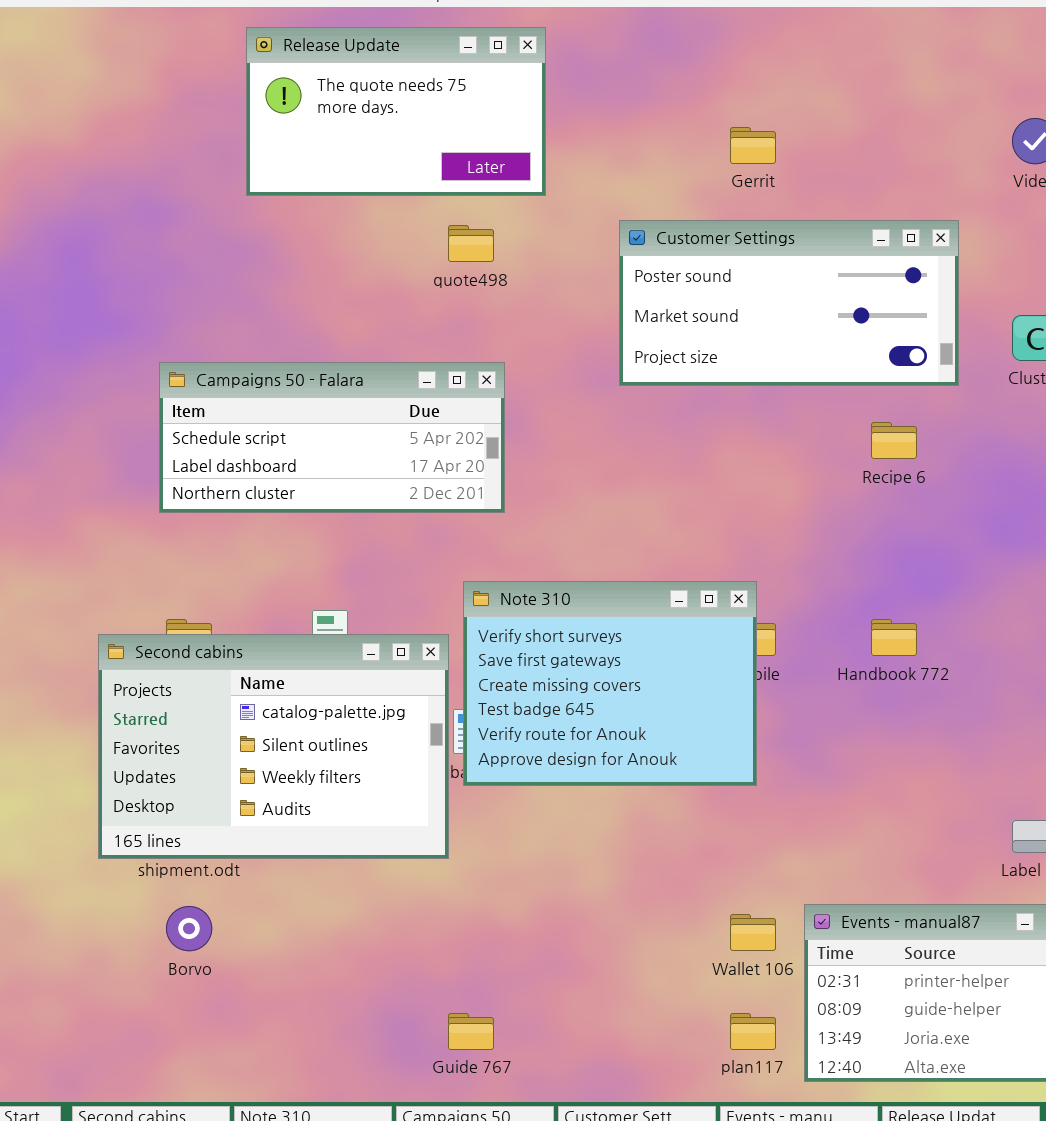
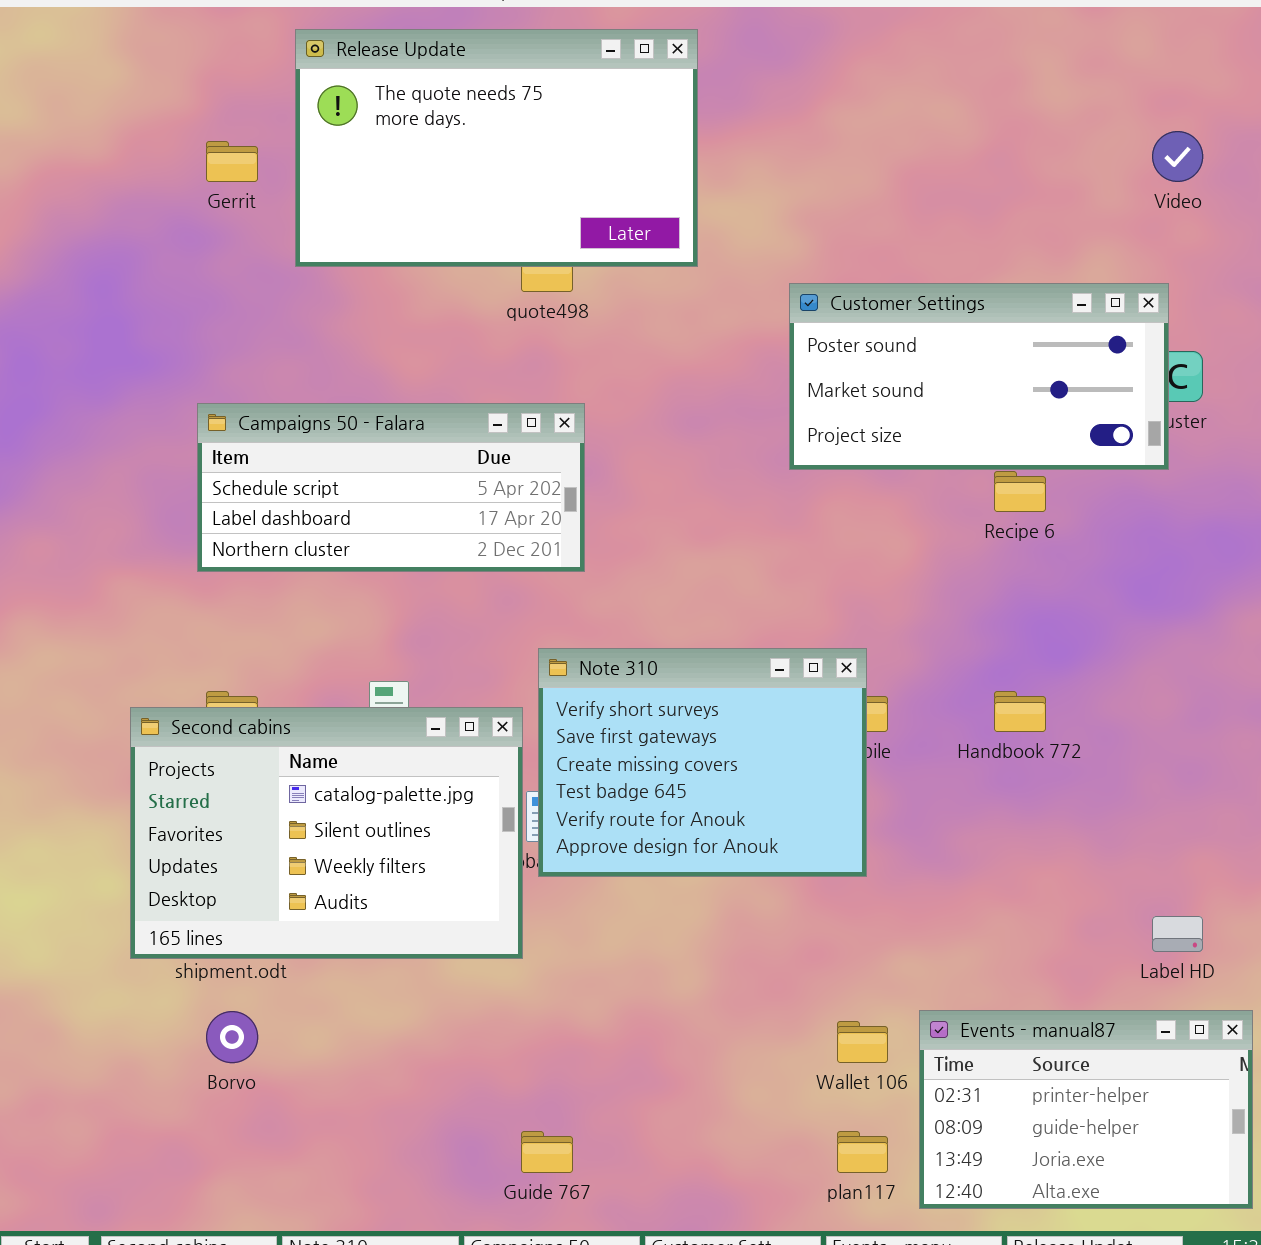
Release Update: [246,27,546,196] -> [295,29,698,267], resized
Gerrit: [730,127,776,164] -> [206,141,258,182], moved
Customer Settings: [619,220,959,386] -> [789,283,1169,470], moved

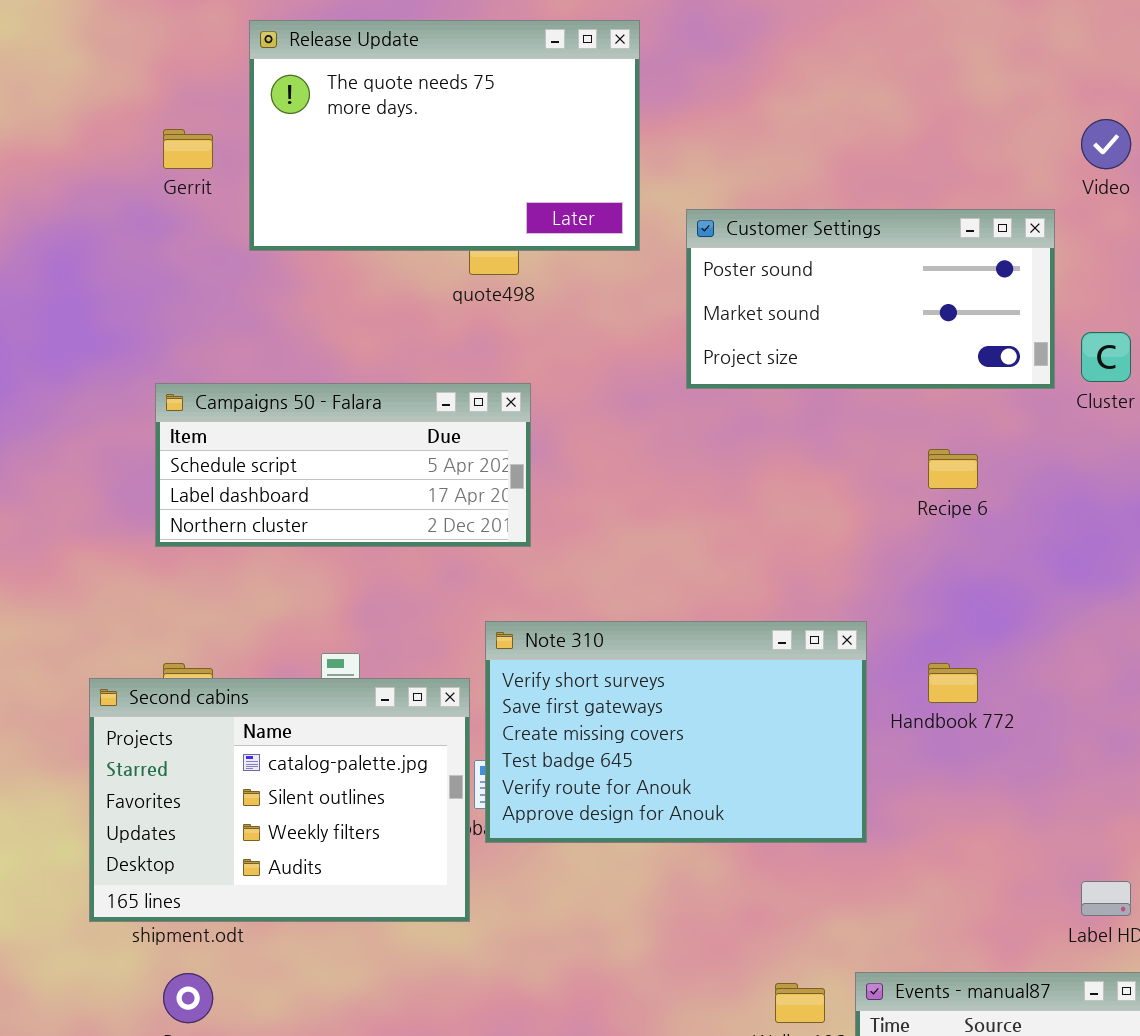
Customer Settings: [789,283,1169,470] -> [686,209,1055,389], moved
Note 310: [538,648,867,877] -> [485,621,867,843], resized

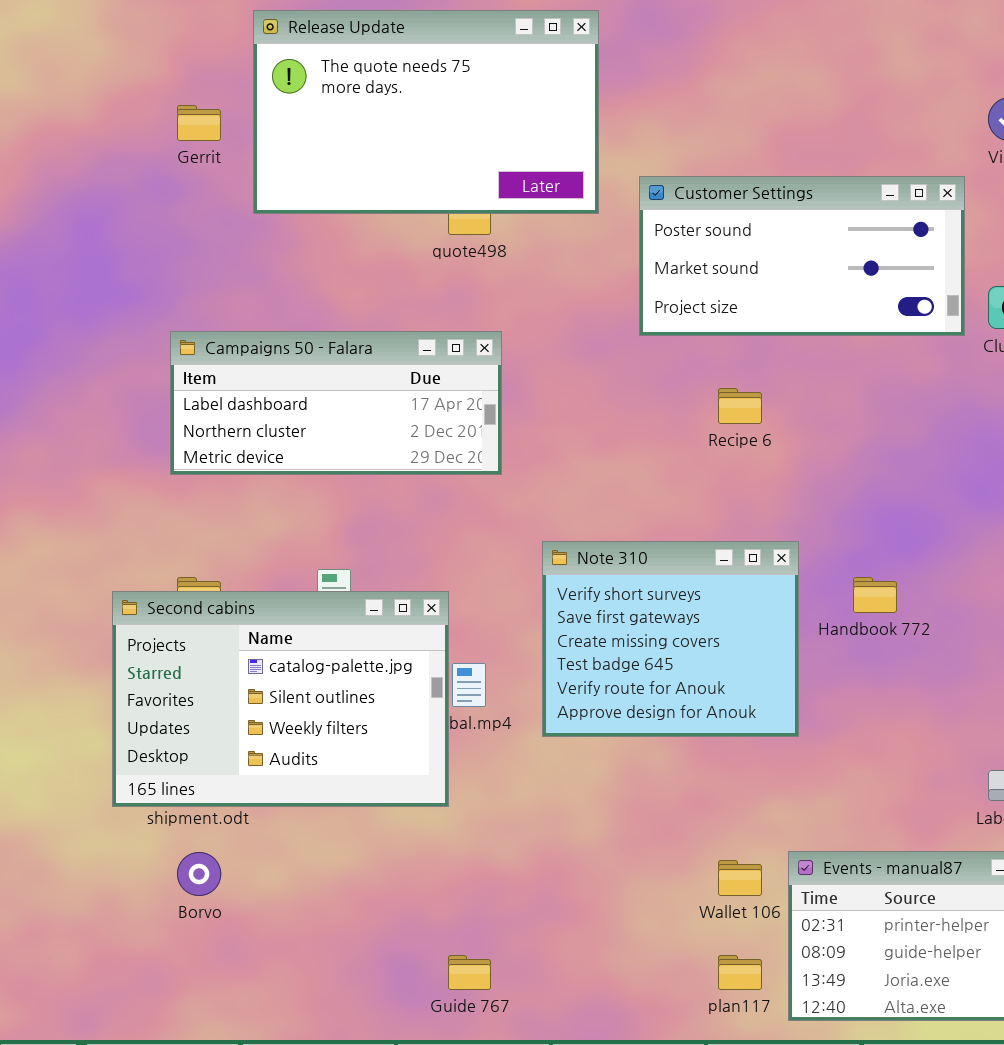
Campaigns 50 - Falara: [155,383,531,547] -> [170,331,502,475], scrolled down 1 row
Recipe 6: [928,449,978,489] -> [718,388,762,424], moved
Note 310: [485,621,867,843] -> [542,541,799,737], resized

